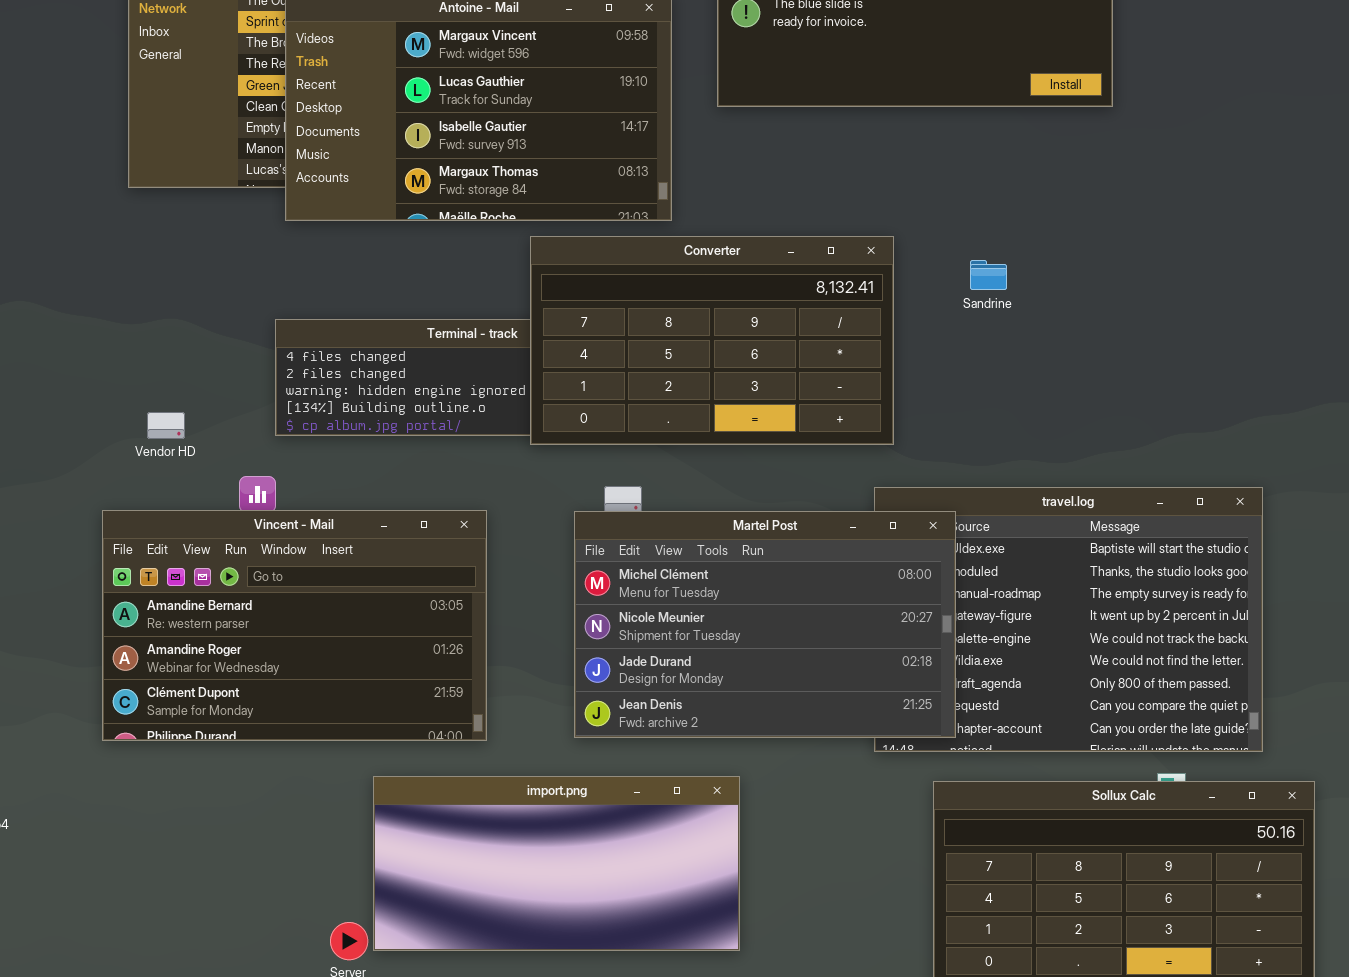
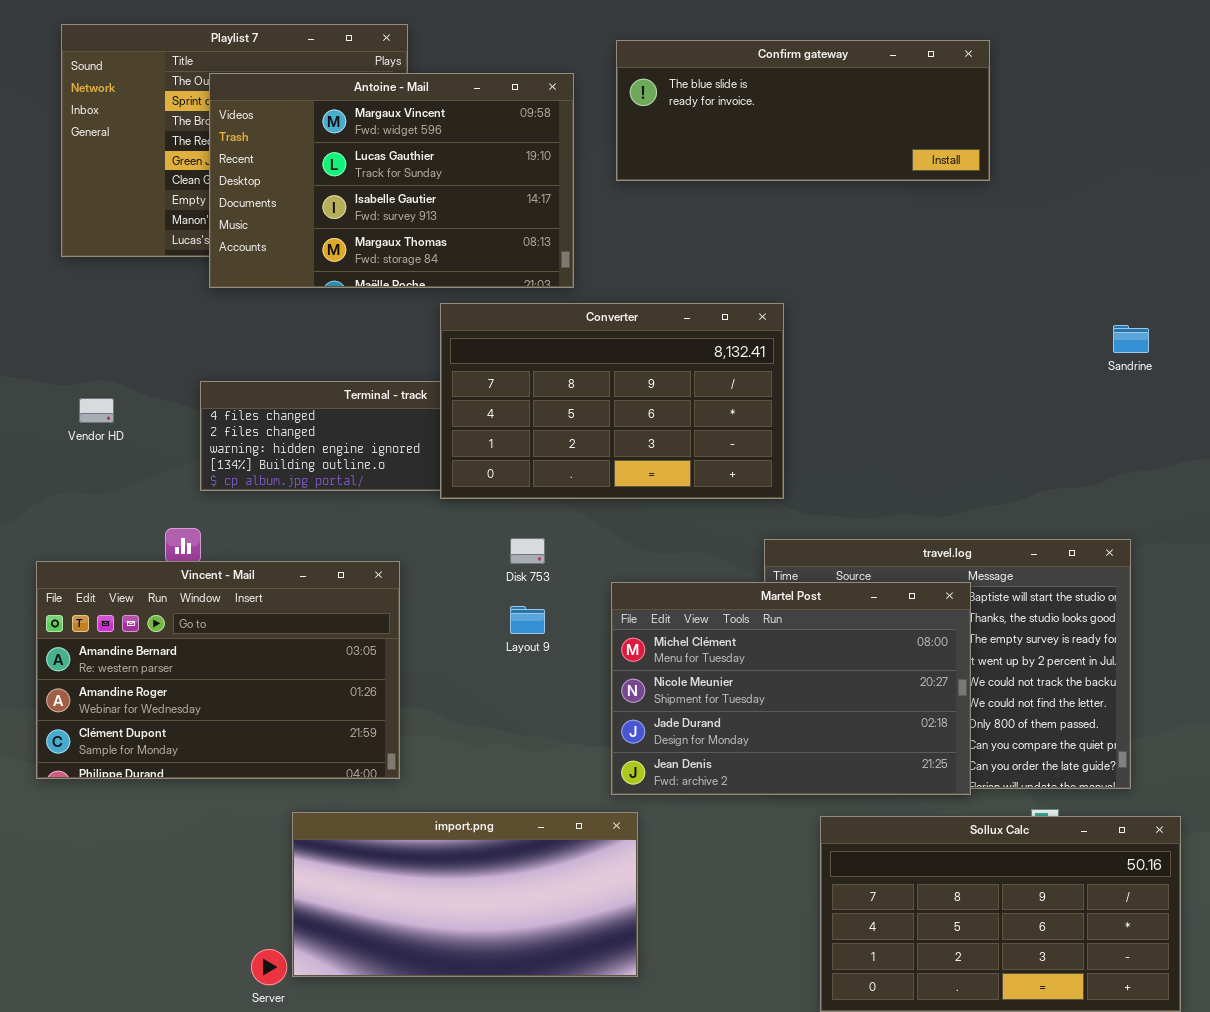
Sandrine: [970,260,1007,290] -> [1113,325,1149,353], moved
Vendor HD: [147,412,185,439] -> [79,398,114,423], moved
Martel Post: [574,511,956,738] -> [611,582,971,795], moved

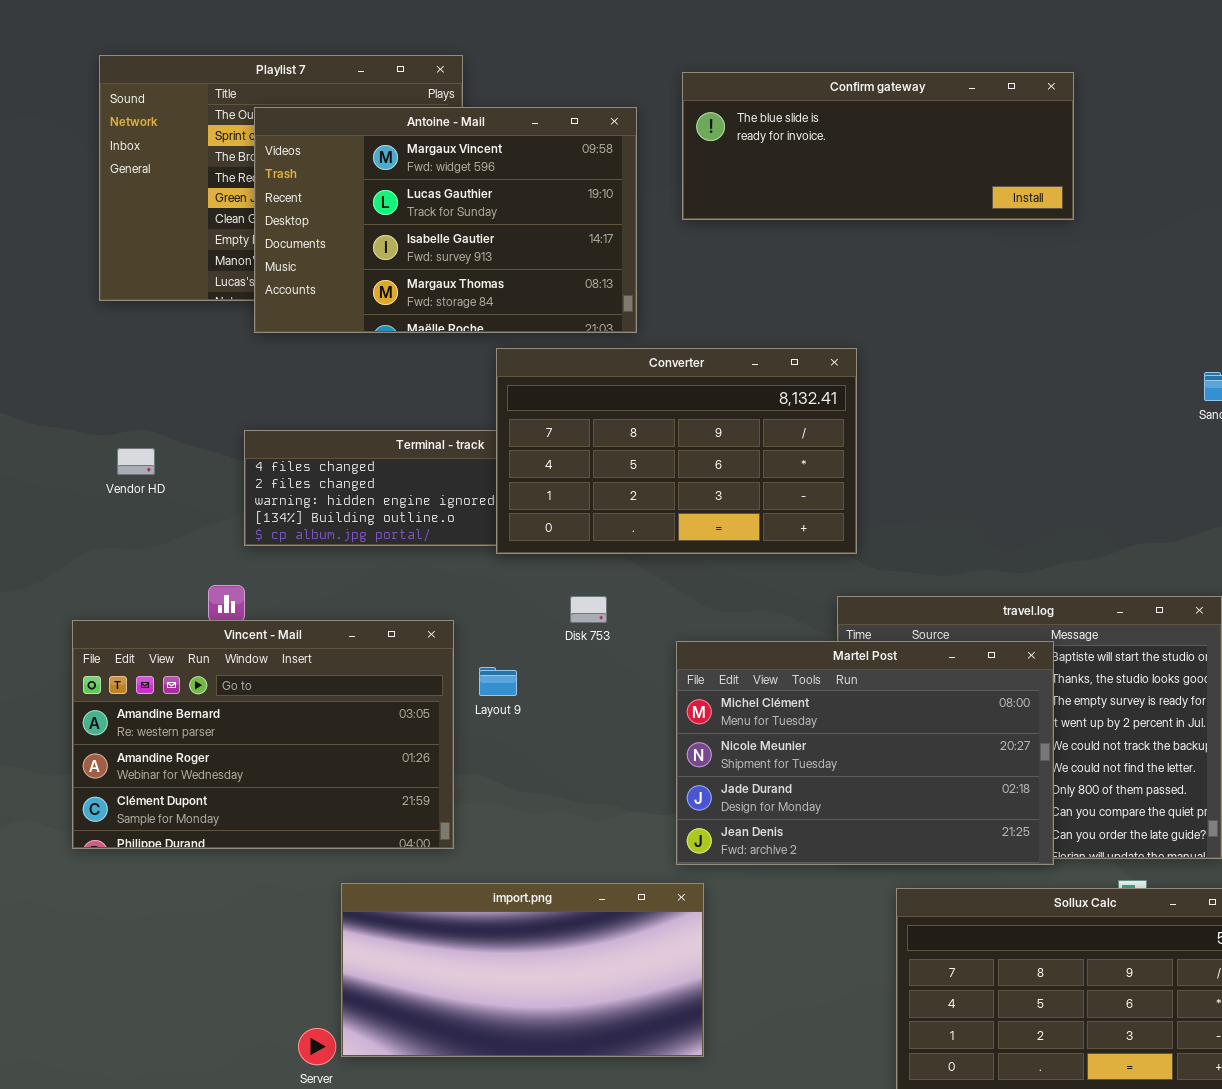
Layout 9: [510,606,545,634] -> [479,667,517,696], moved

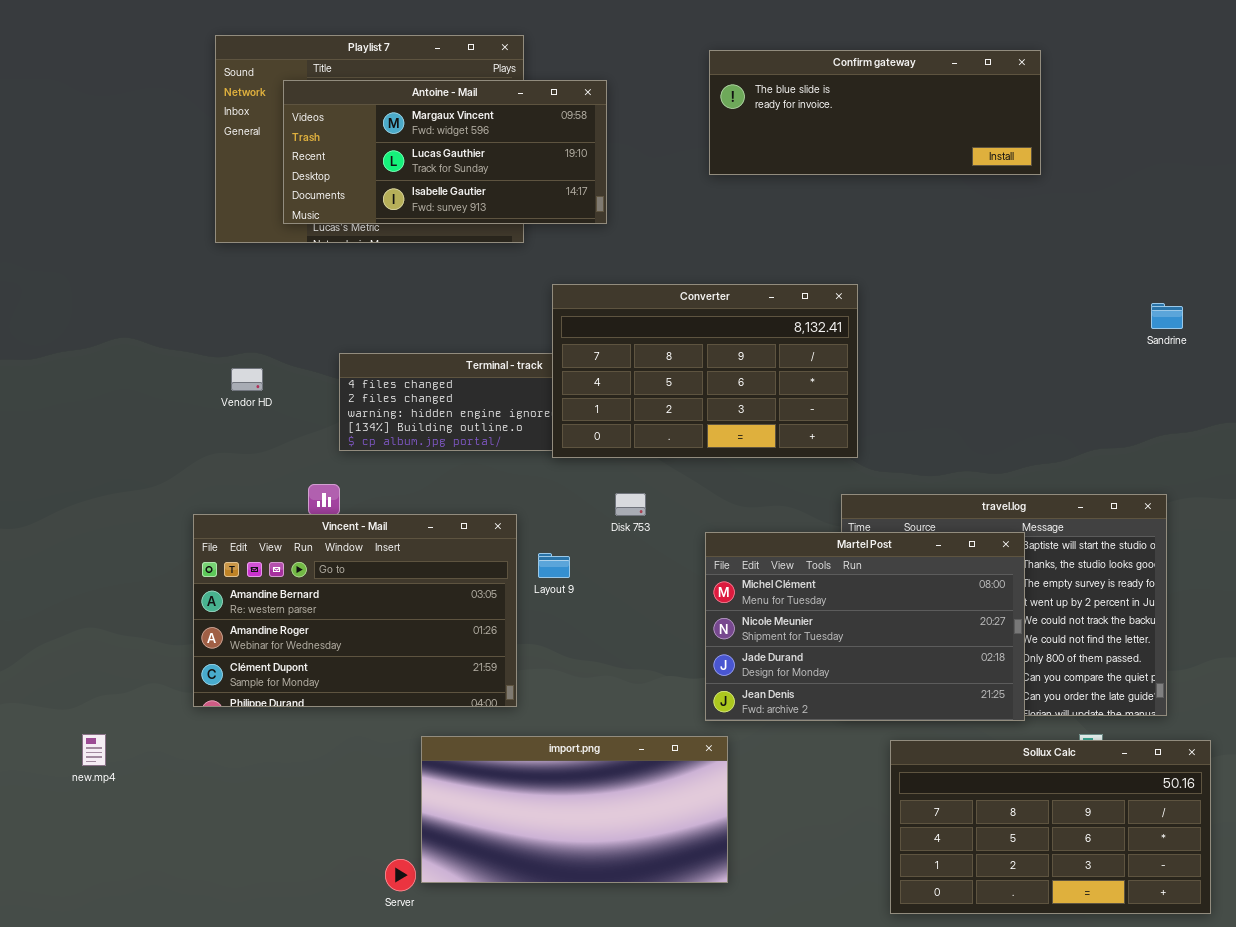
Antoine - Mail: [254,107,637,333] -> [283,80,607,224], moved, resized

